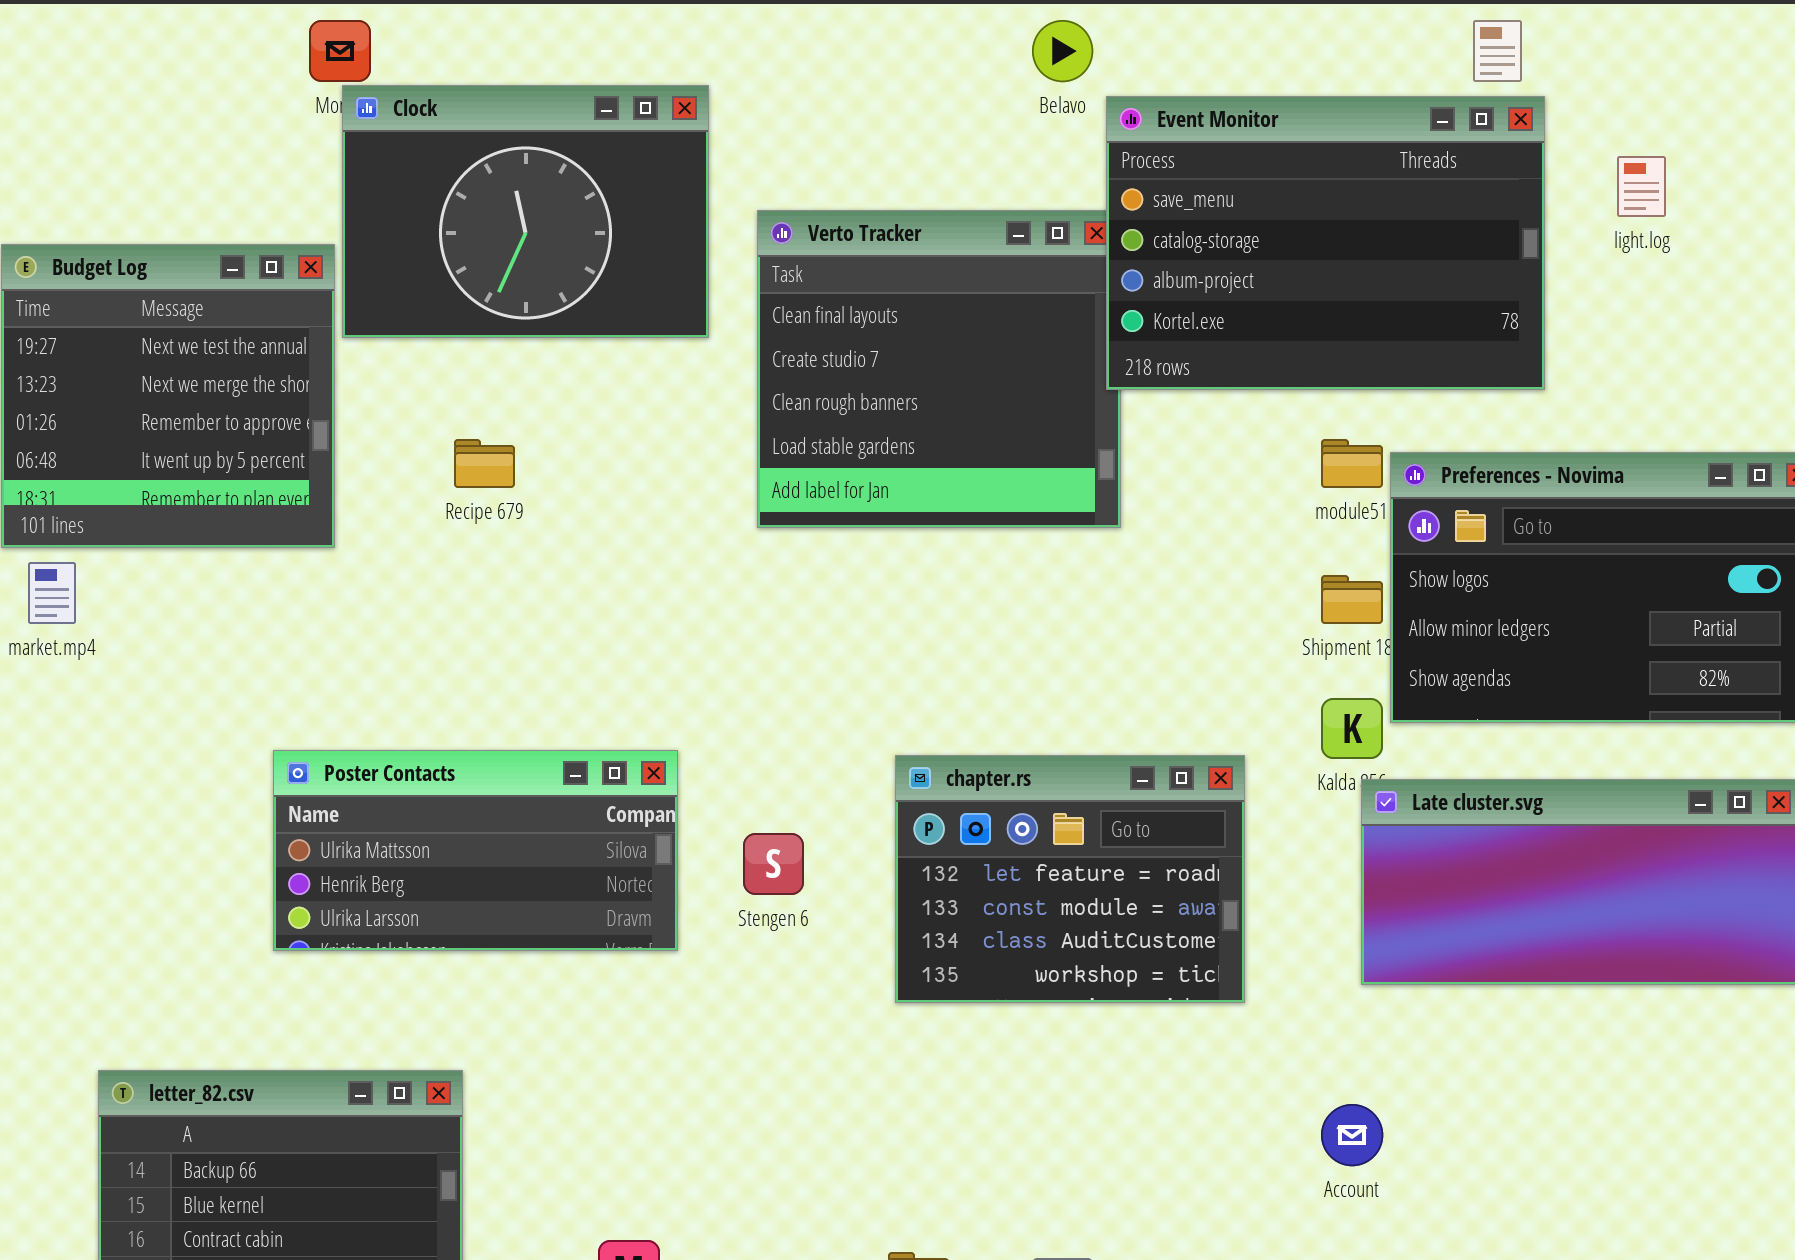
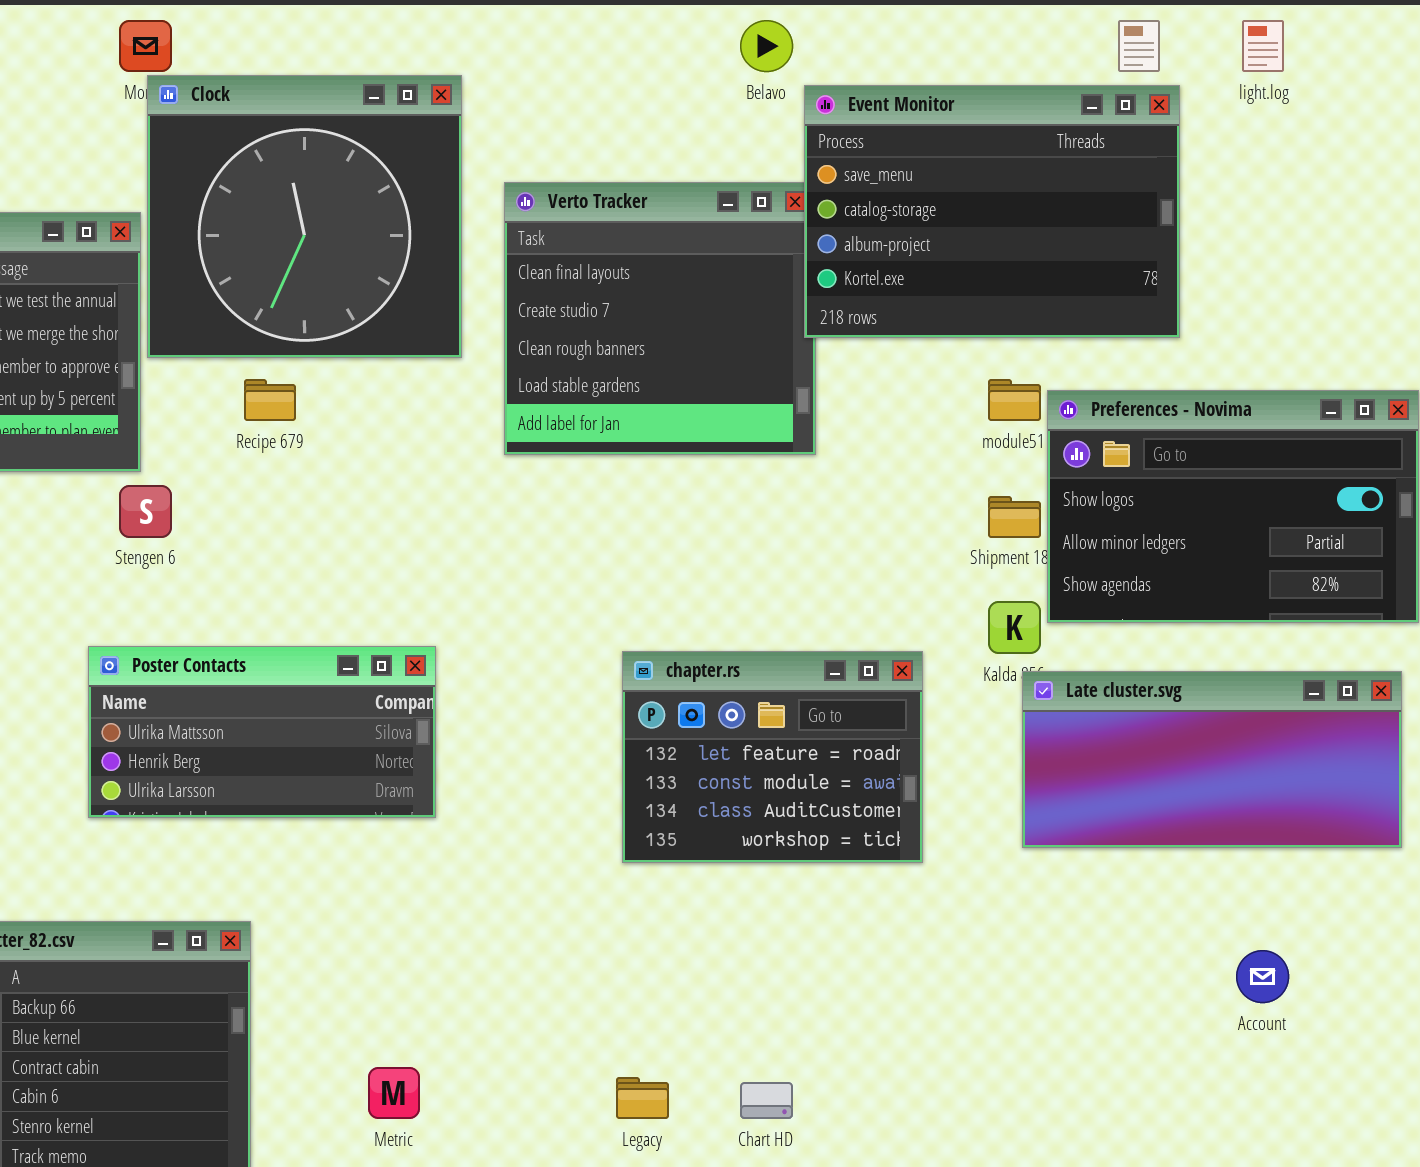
Clock: [342,85,709,338] -> [147,75,462,358], resized
light.log: [1617,156,1666,217] -> [1242,20,1284,72], moved
Stengen 6: [743,833,804,895] -> [119,485,172,538], moved
Account: [1321,1104,1383,1166] -> [1236,950,1289,1003], moved

